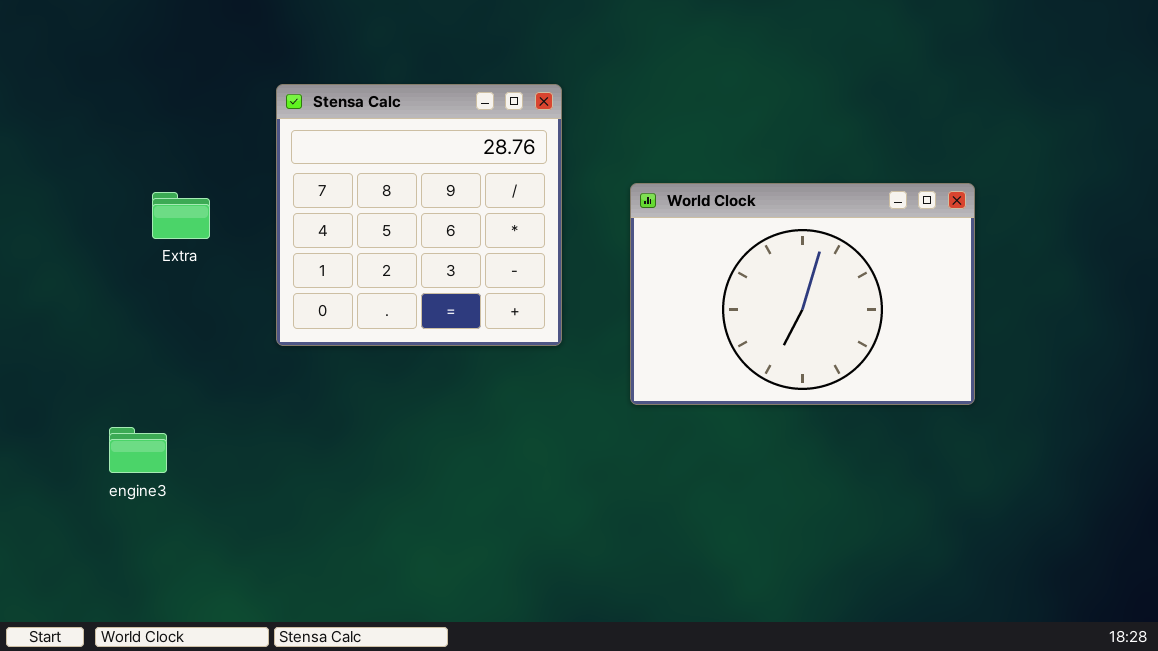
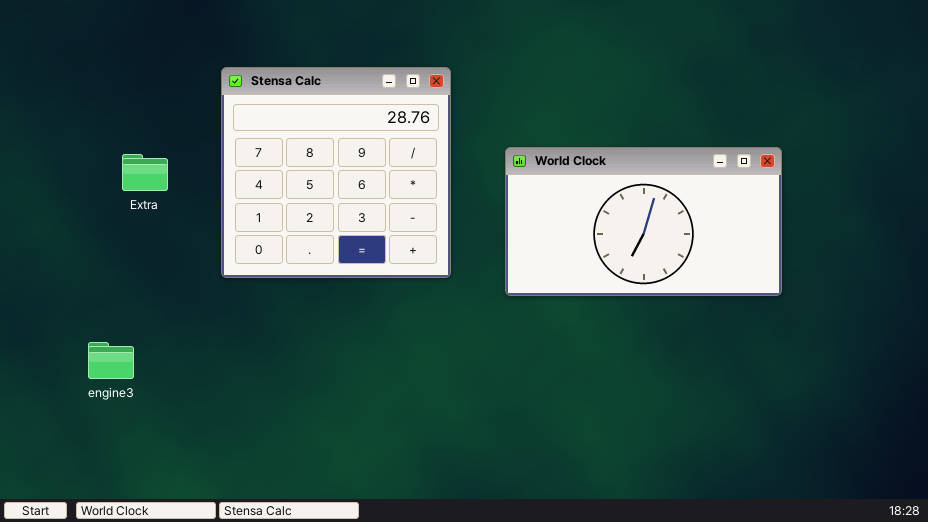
World Clock: [630,183,975,405] -> [505,147,782,296], resized

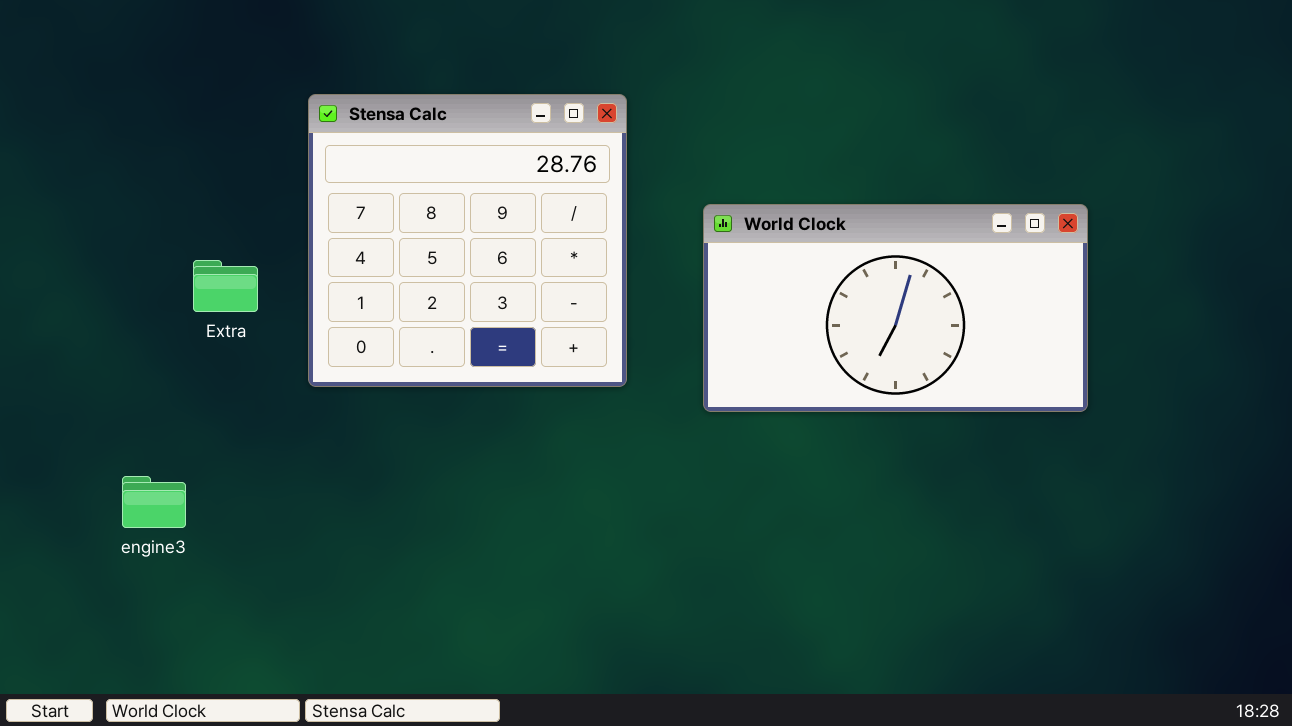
Extra: [122,154,168,191] -> [193,260,258,312], moved

